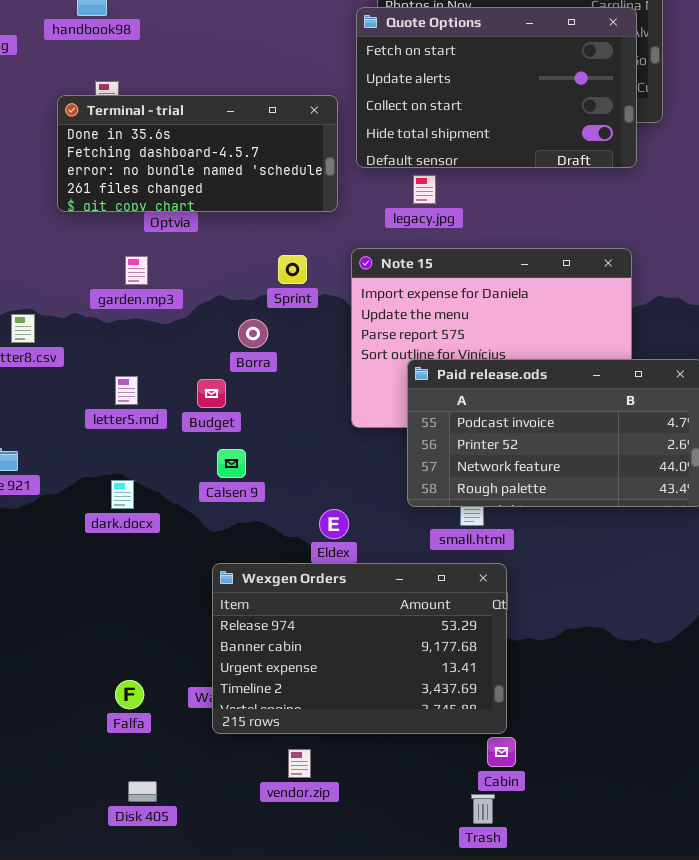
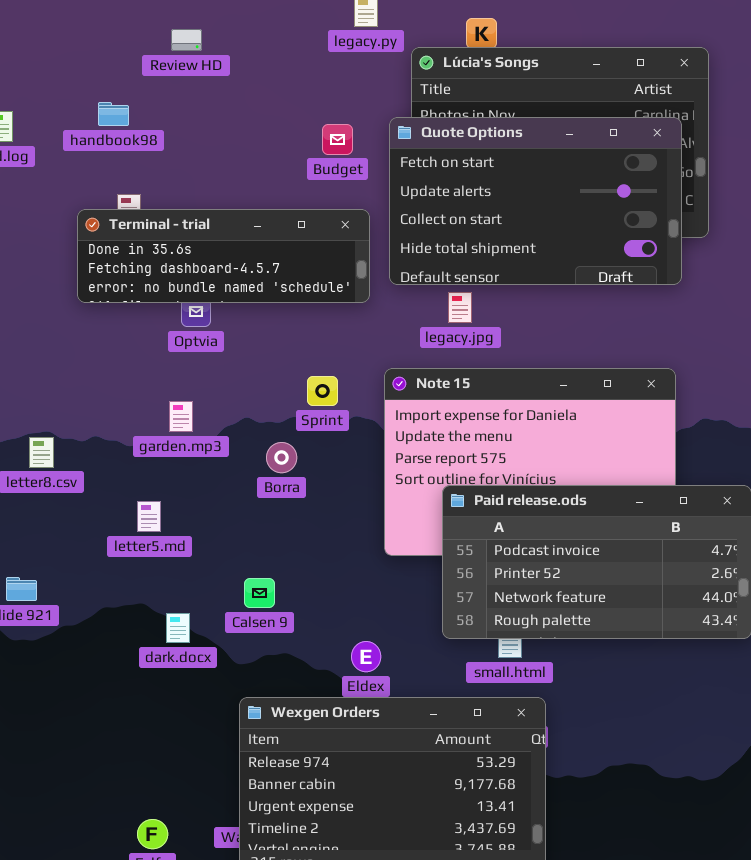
Terminal - trial: [57,95,338,212] -> [77,209,370,303], resized
garden.mp3: [125,256,148,285] -> [169,401,193,432], moved
Budget: [197,379,226,408] -> [322,124,353,155], moved
dark.docx: [111,480,134,509] -> [166,613,190,643], moved

